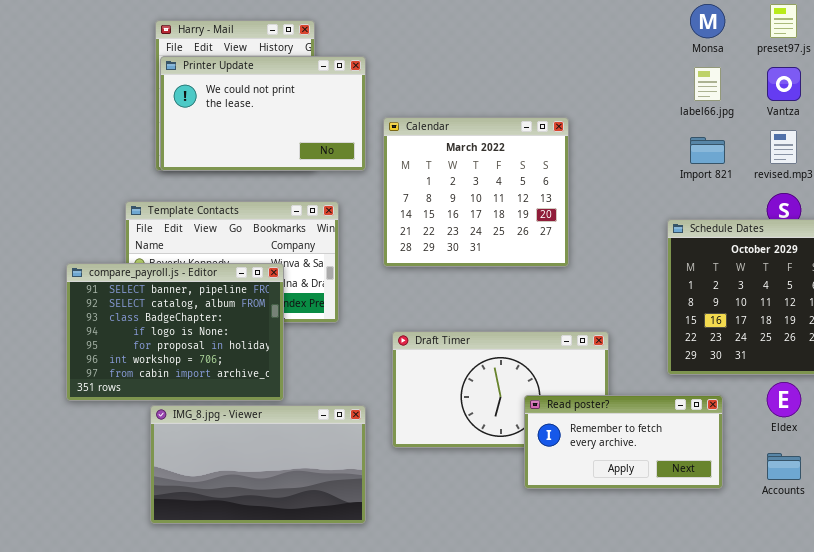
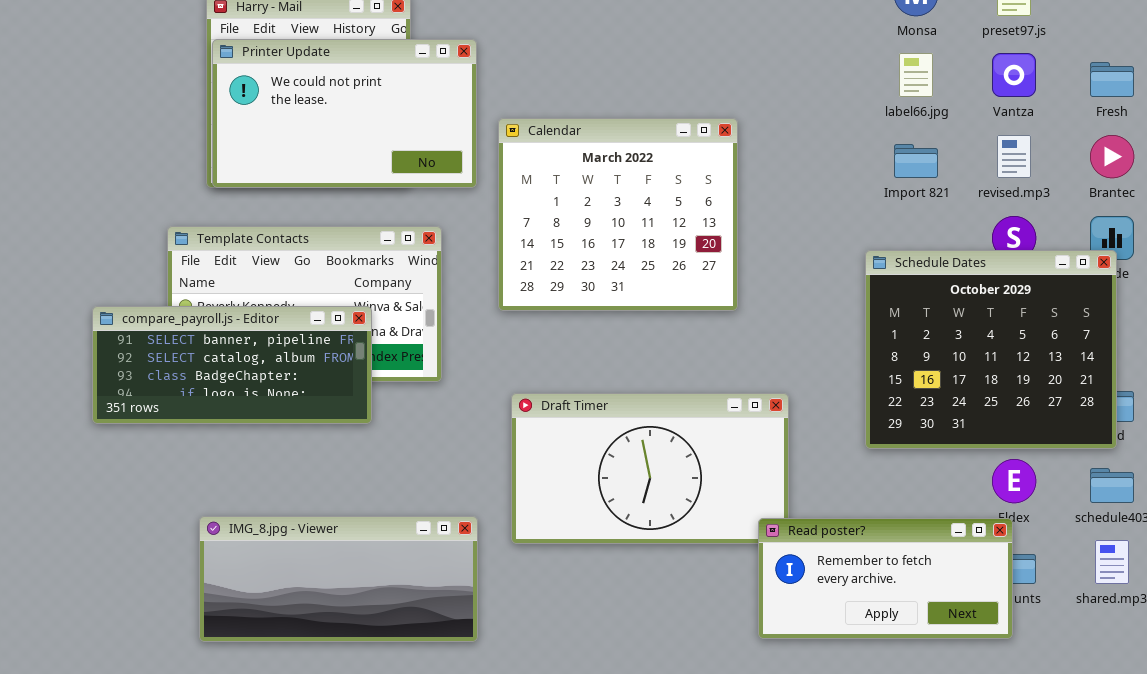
compare_payroll.js - Editor: [66,263,284,401] -> [92,306,372,424], resized
Read poster?: [524,395,723,489] -> [758,518,1013,639], moved
IMG_8.jpg - Viewer: [150,405,366,524] -> [199,516,478,642], resized

